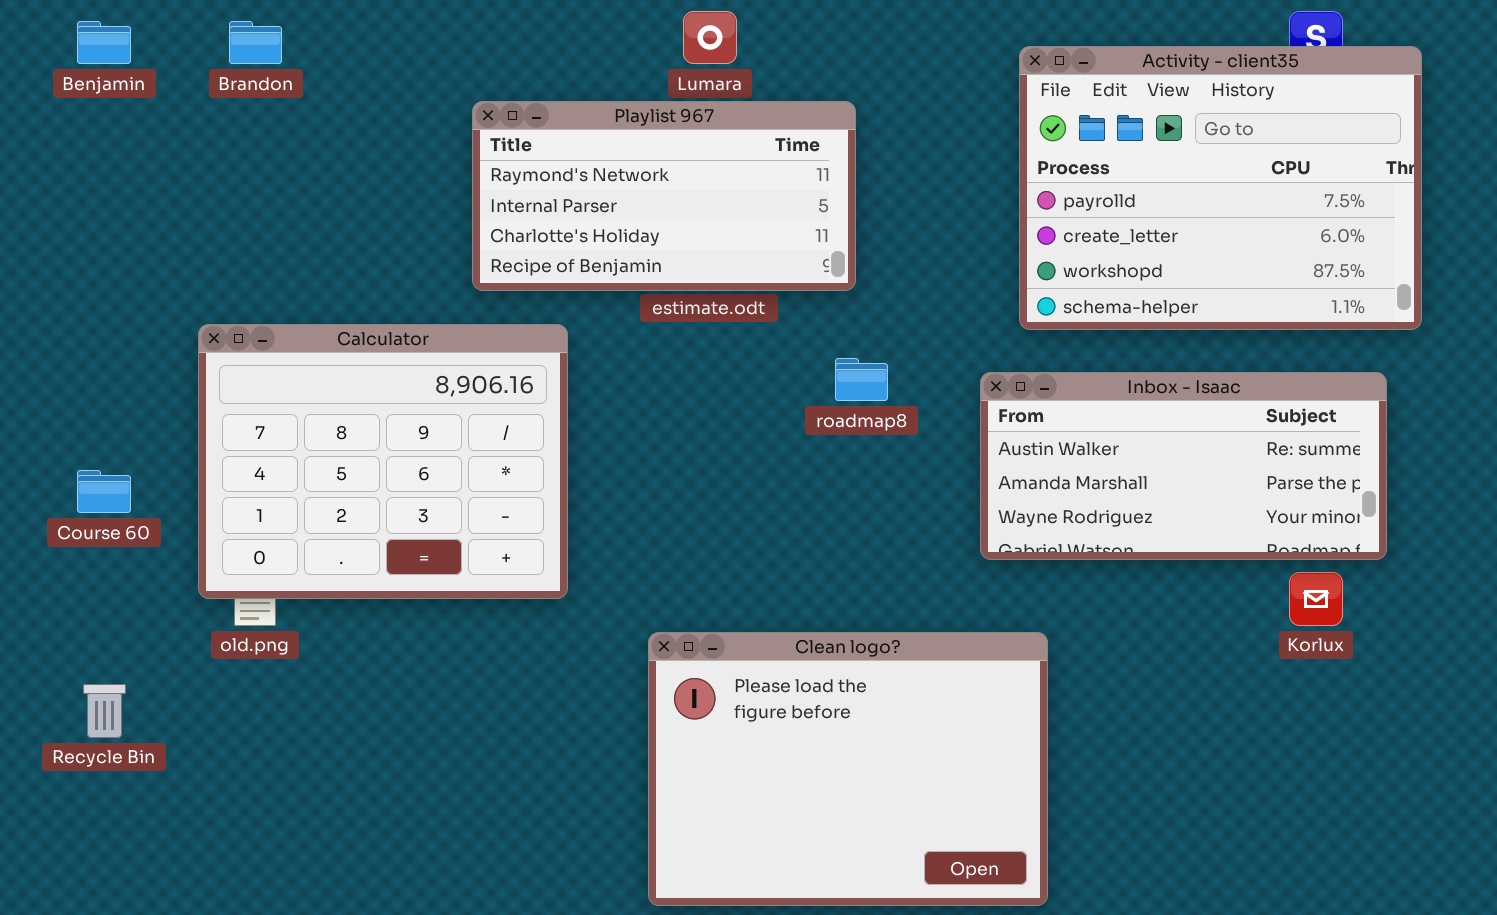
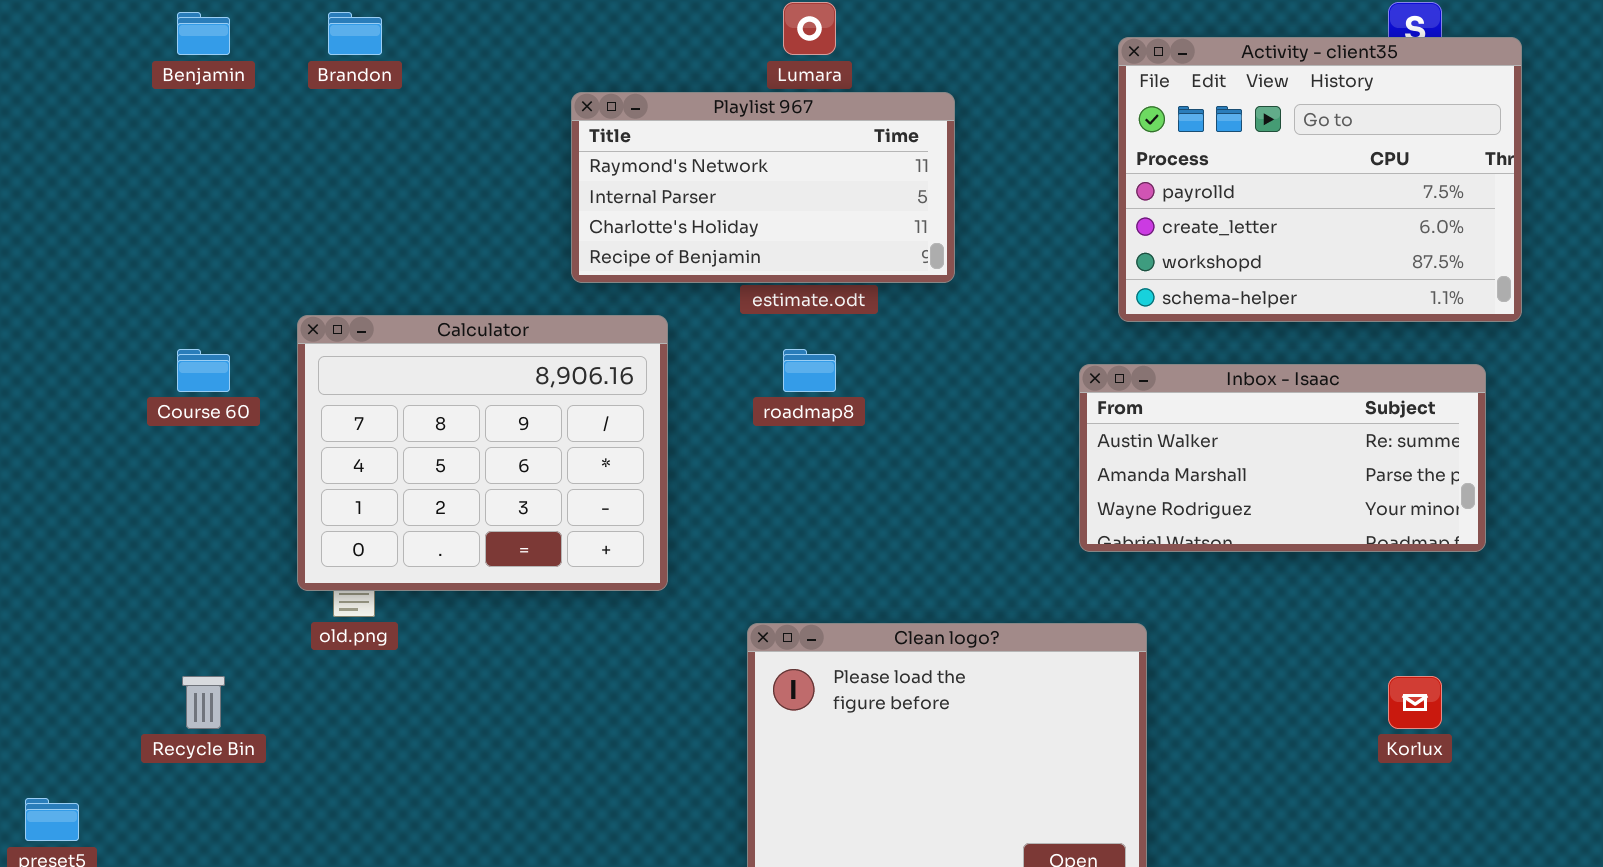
roadmap8: [835,358,888,401] -> [783,349,836,392], moved
Course 60: [77,470,131,513] -> [177,349,230,392], moved
Korlux: [1289,572,1343,626] -> [1388,676,1442,729], moved

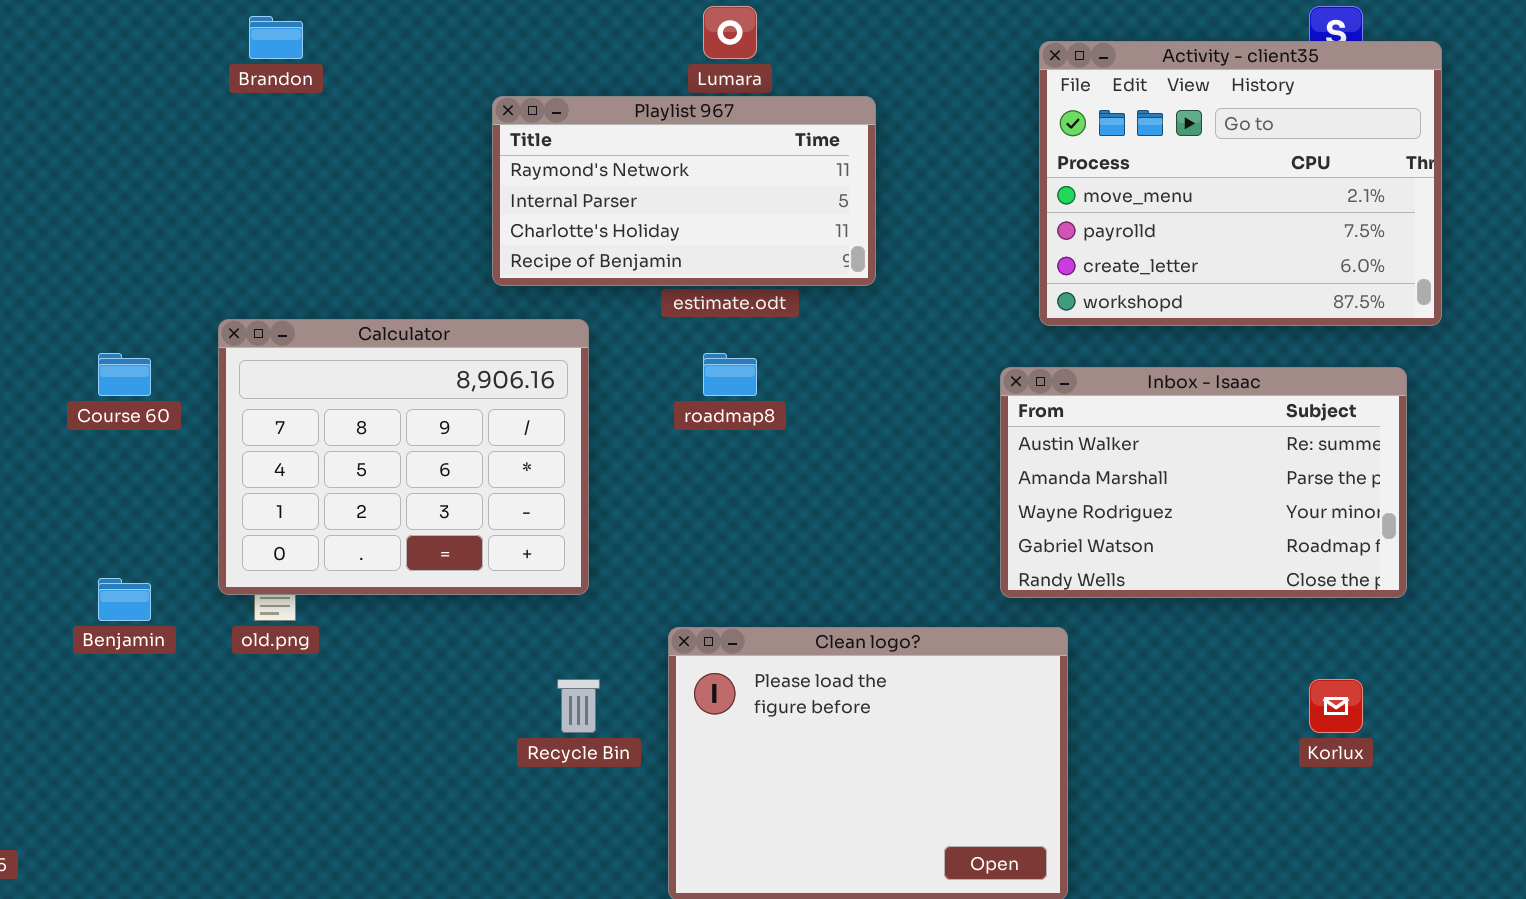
Benjamin: [177,12,230,55] -> [98,578,151,621], moved
Activity - client35: [1118,37,1522,322] -> [1039,41,1442,326], scrolled up 1 row
Inbox - Isaac: [1079,364,1486,552] -> [1000,367,1407,598], resized
Recycle Bin: [182,676,225,729] -> [557,679,600,733], moved

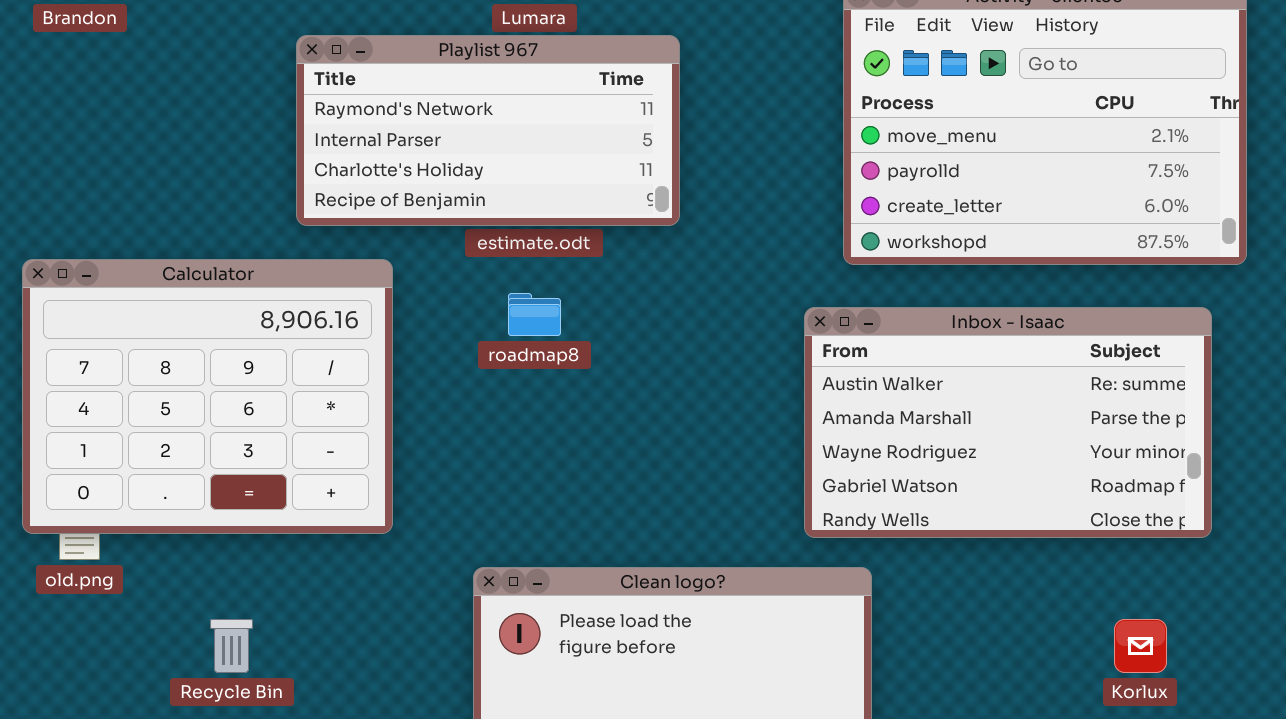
Recycle Bin: [557,679,600,733] -> [210,619,253,673], moved

